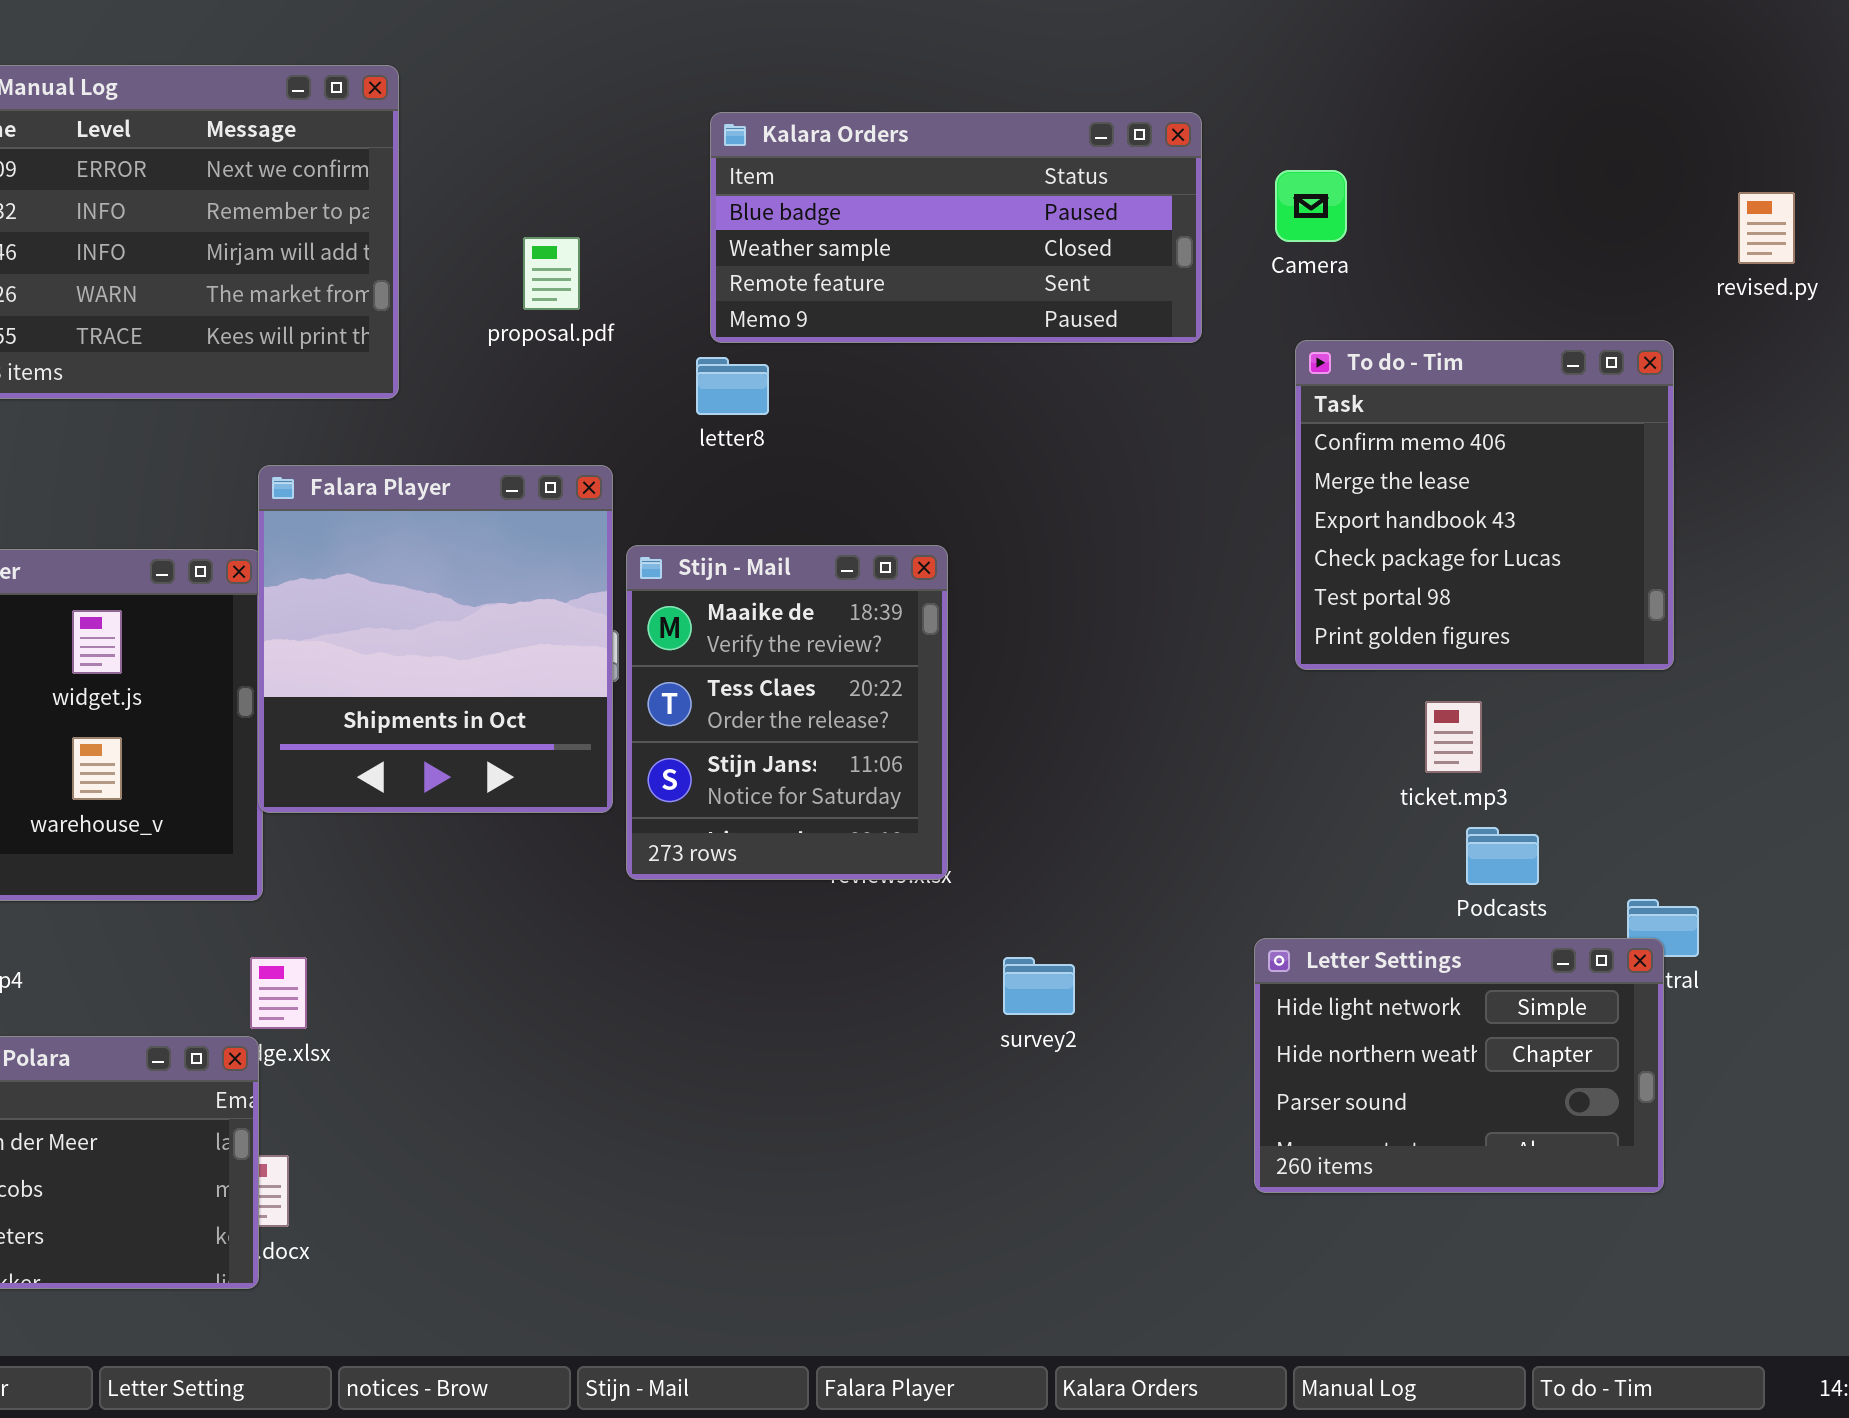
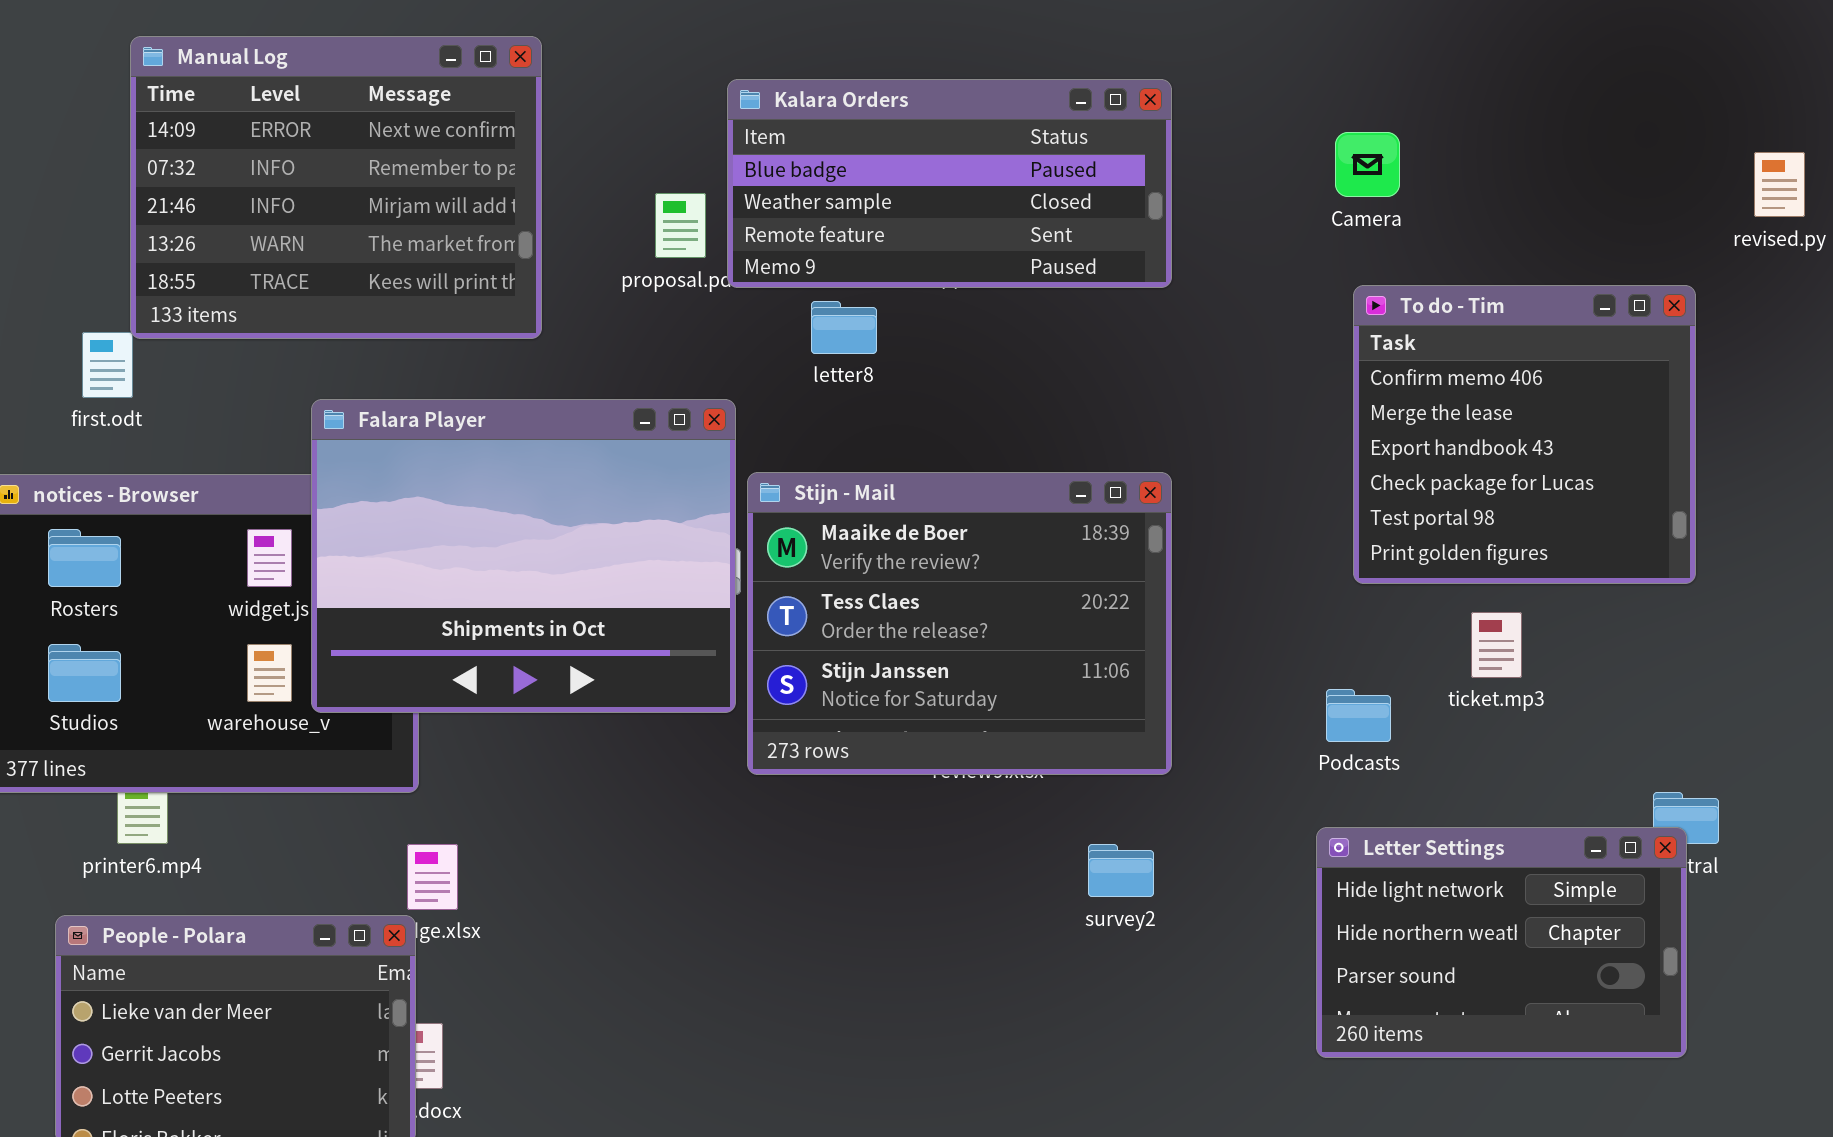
Kalara Orders: [710,112,1202,343] -> [727,79,1172,288], moved
Falara Player: [258,465,613,813] -> [311,399,736,713], resized
Stijn - Mail: [626,545,948,880] -> [747,472,1172,775], resized
Podcasts: [1466,827,1539,885] -> [1326,689,1391,742], moved

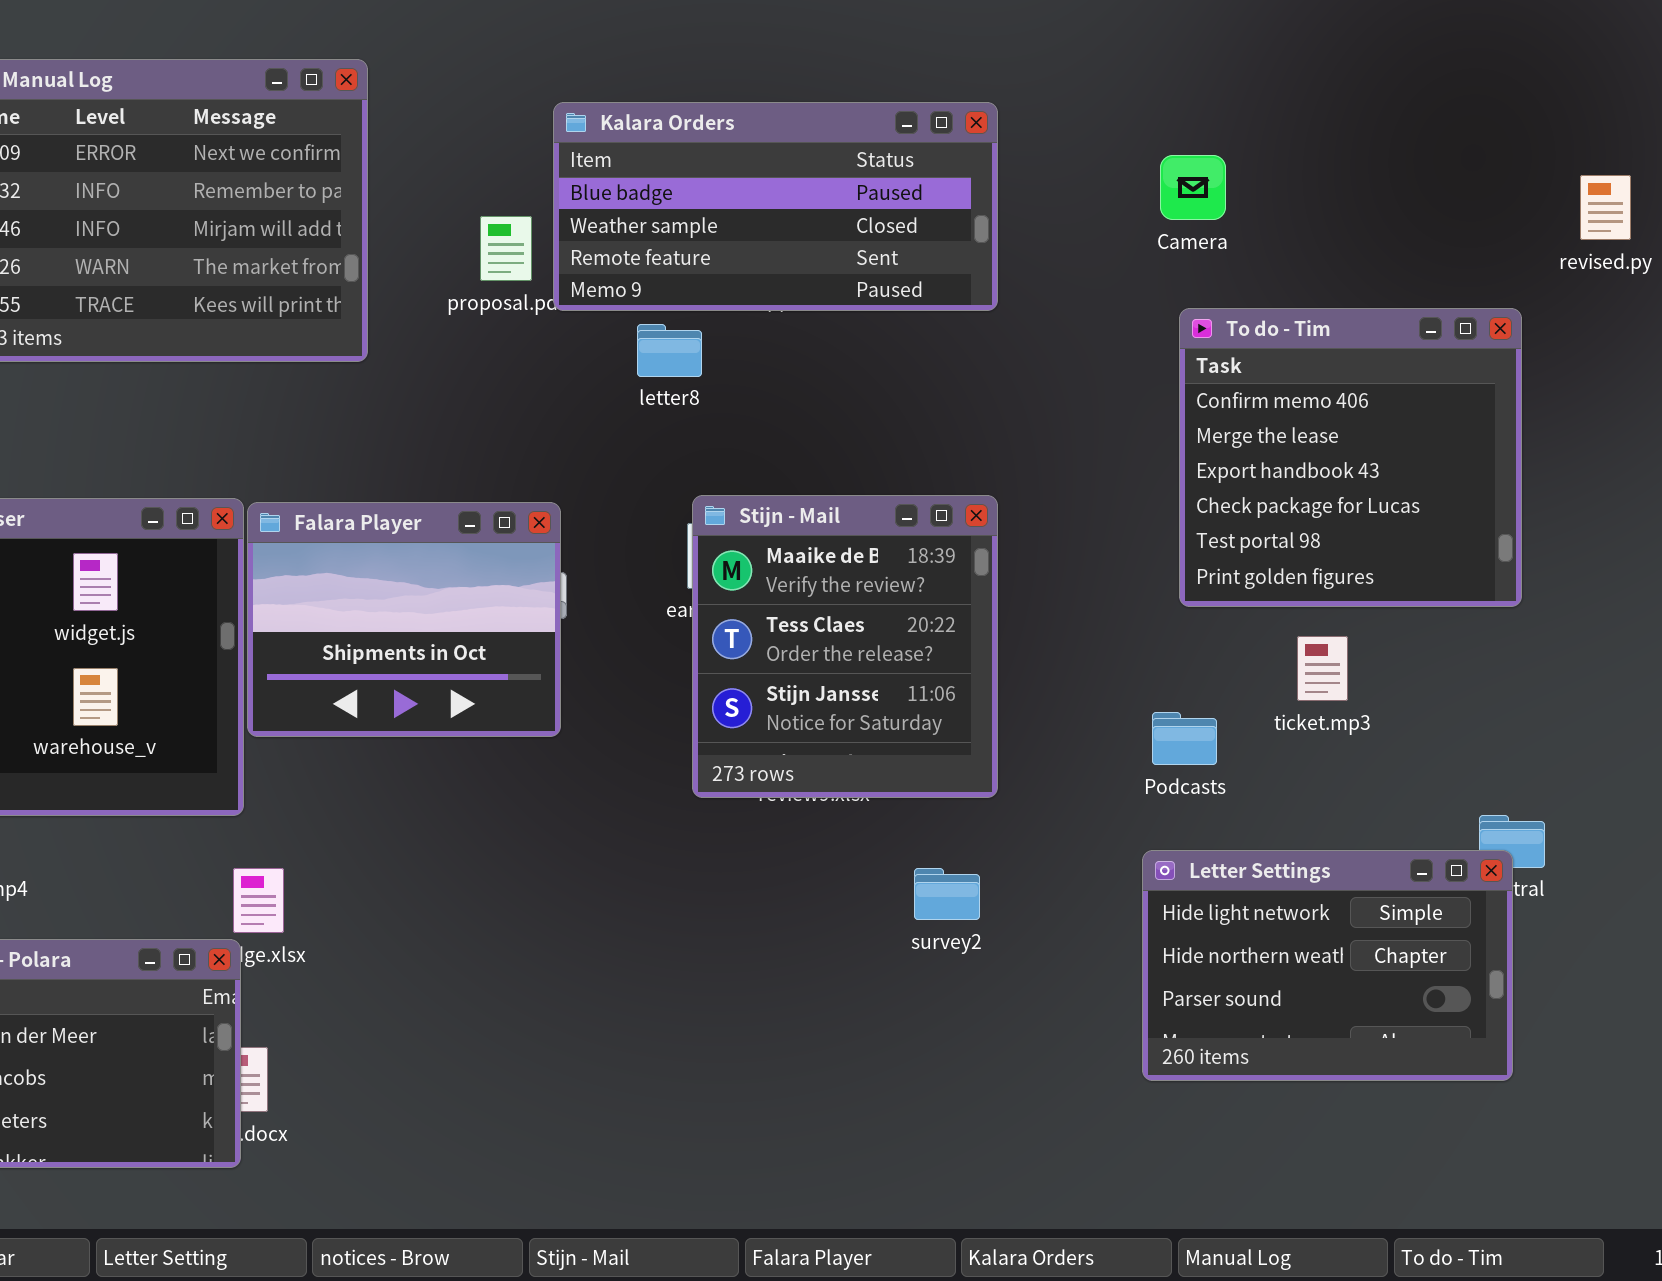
Falara Player: [311,399,736,713] -> [247,502,561,737], resized
Stijn - Mail: [747,472,1172,775] -> [692,495,998,798], resized

